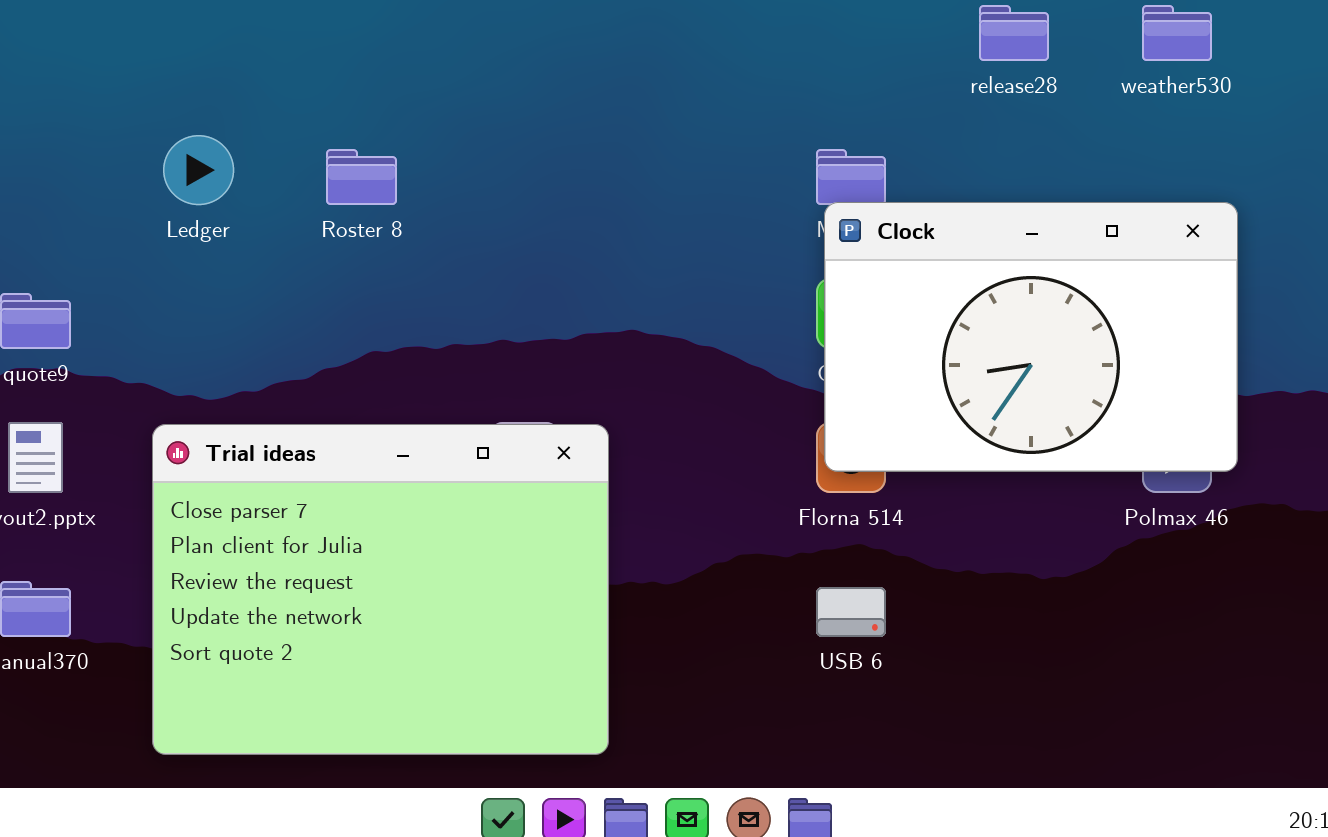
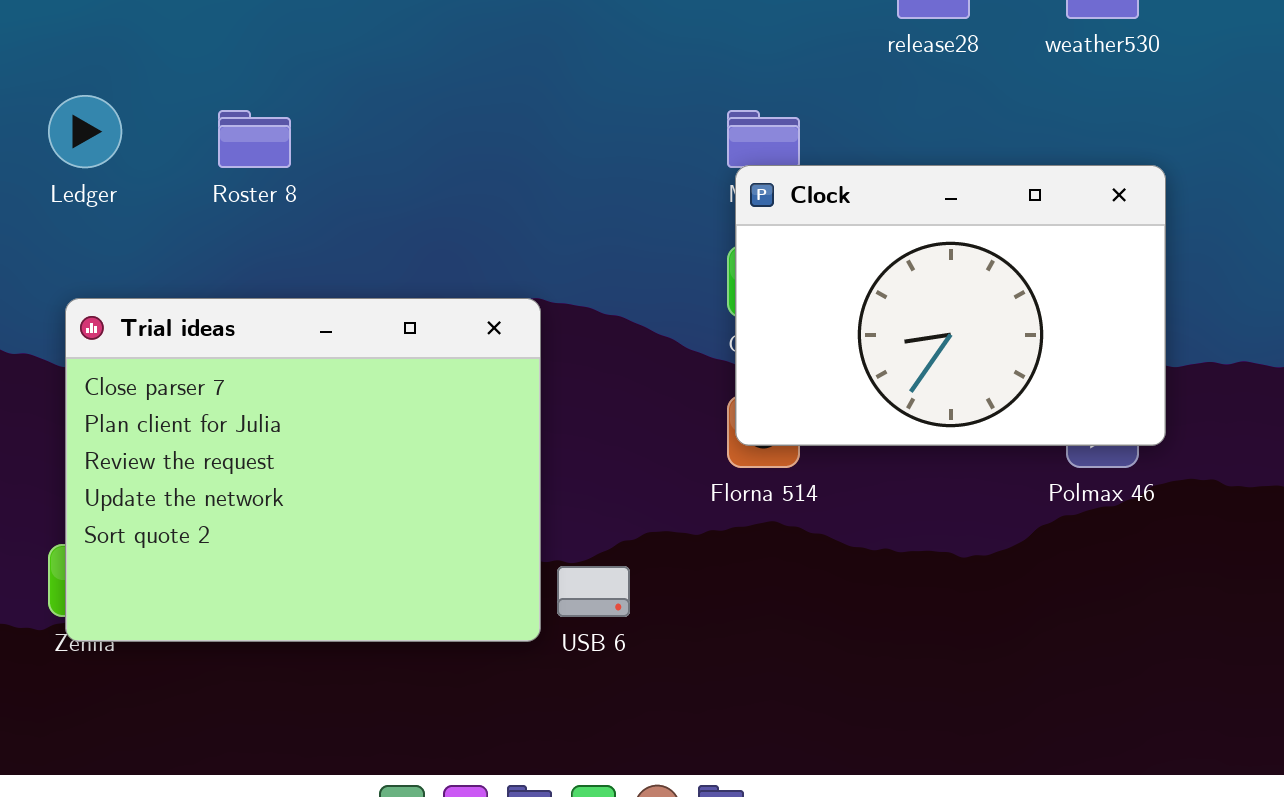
Trial ideas: [152,424,609,755] -> [65,298,541,642], moved
USB 6: [816,587,886,637] -> [557,566,630,617], moved

